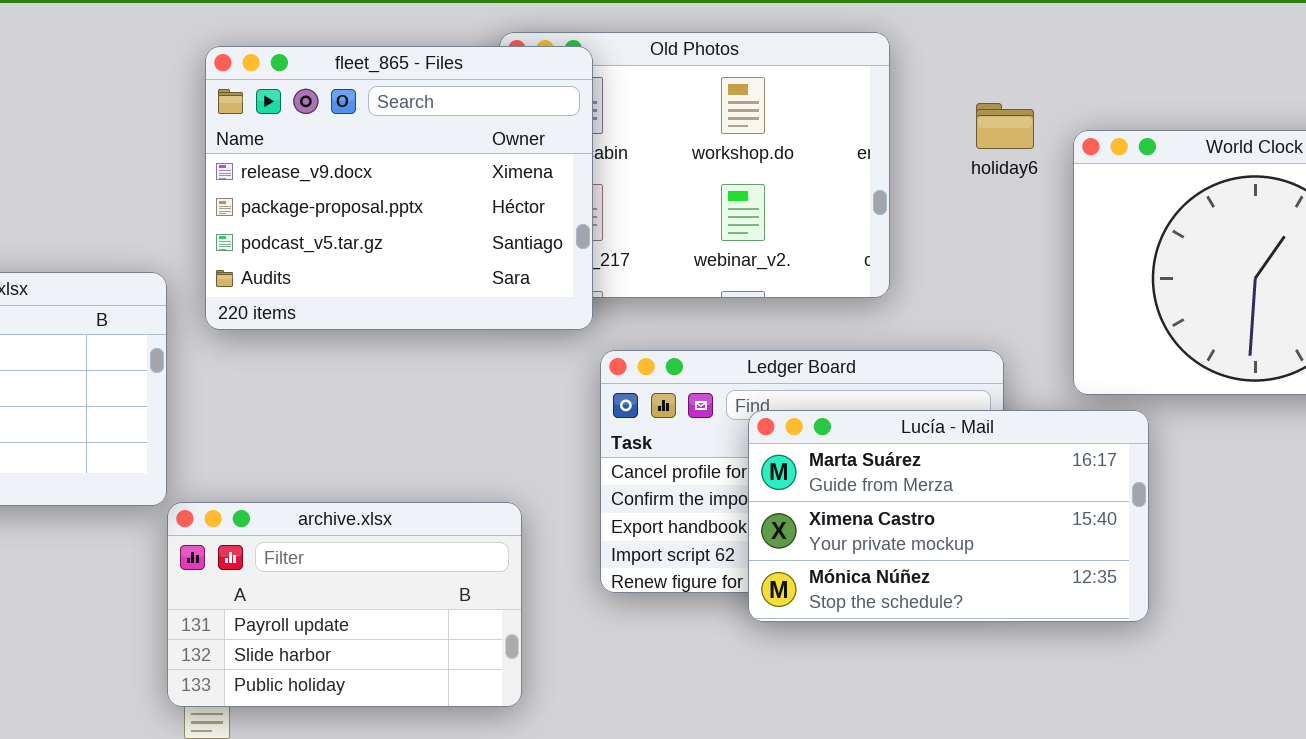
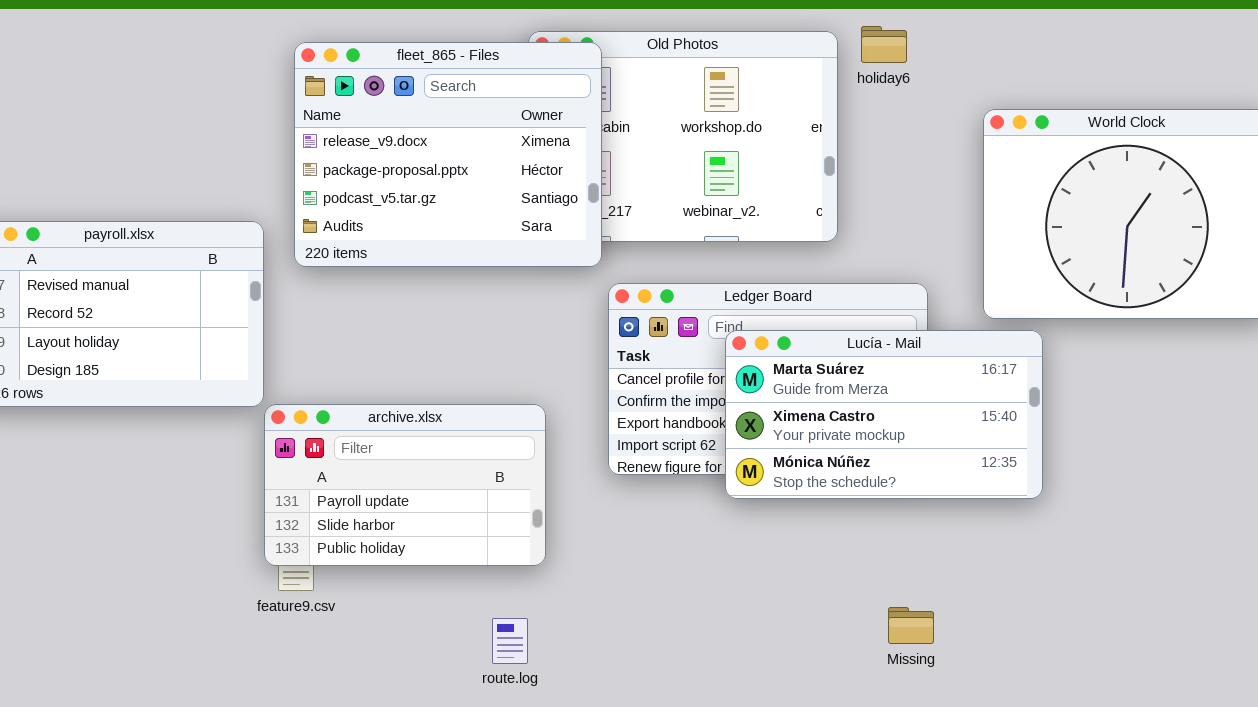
holiday6: [976,103,1034,149] -> [861,26,907,63], moved

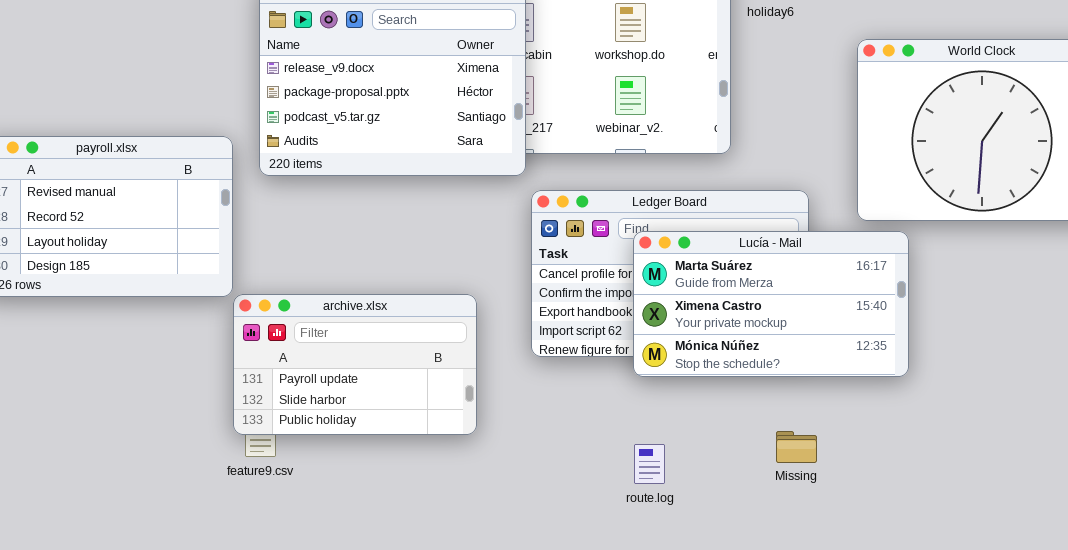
Missing: [888,607,934,644] -> [776,431,817,463], moved
route.log: [492,618,528,664] -> [634,444,665,484], moved

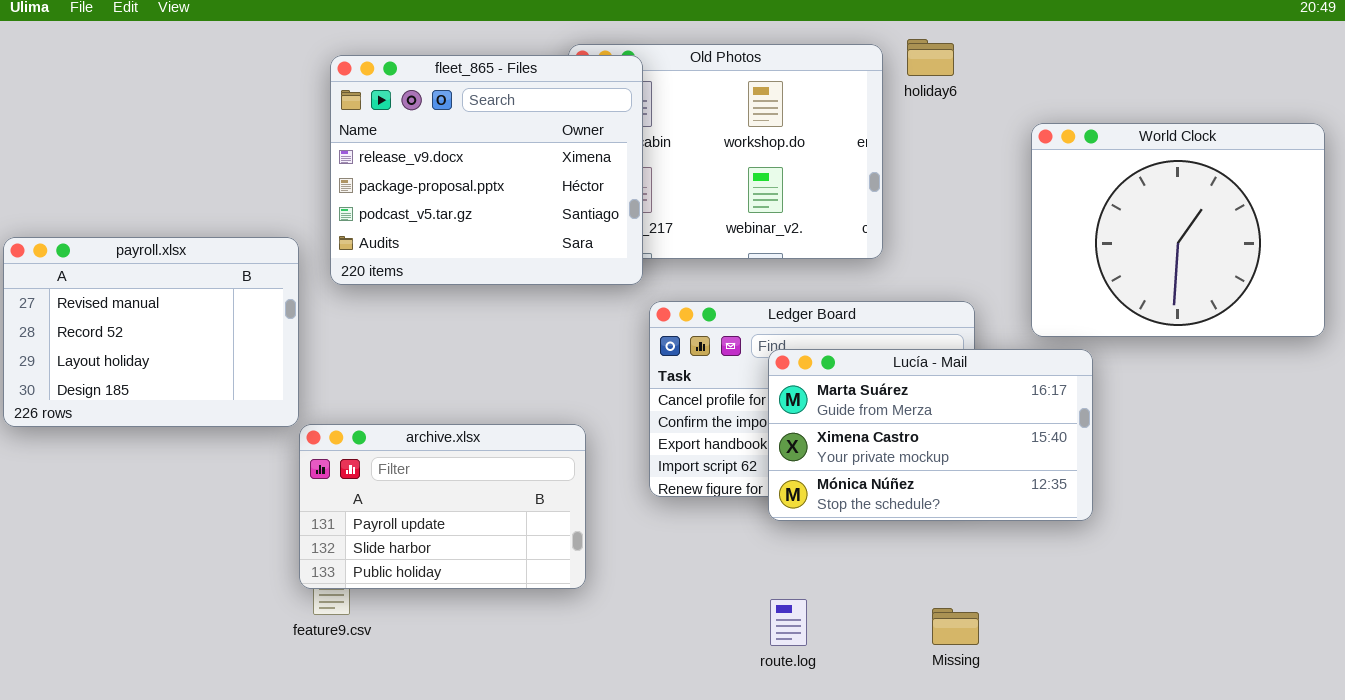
Missing: [776,431,817,463] -> [932,608,979,645], moved

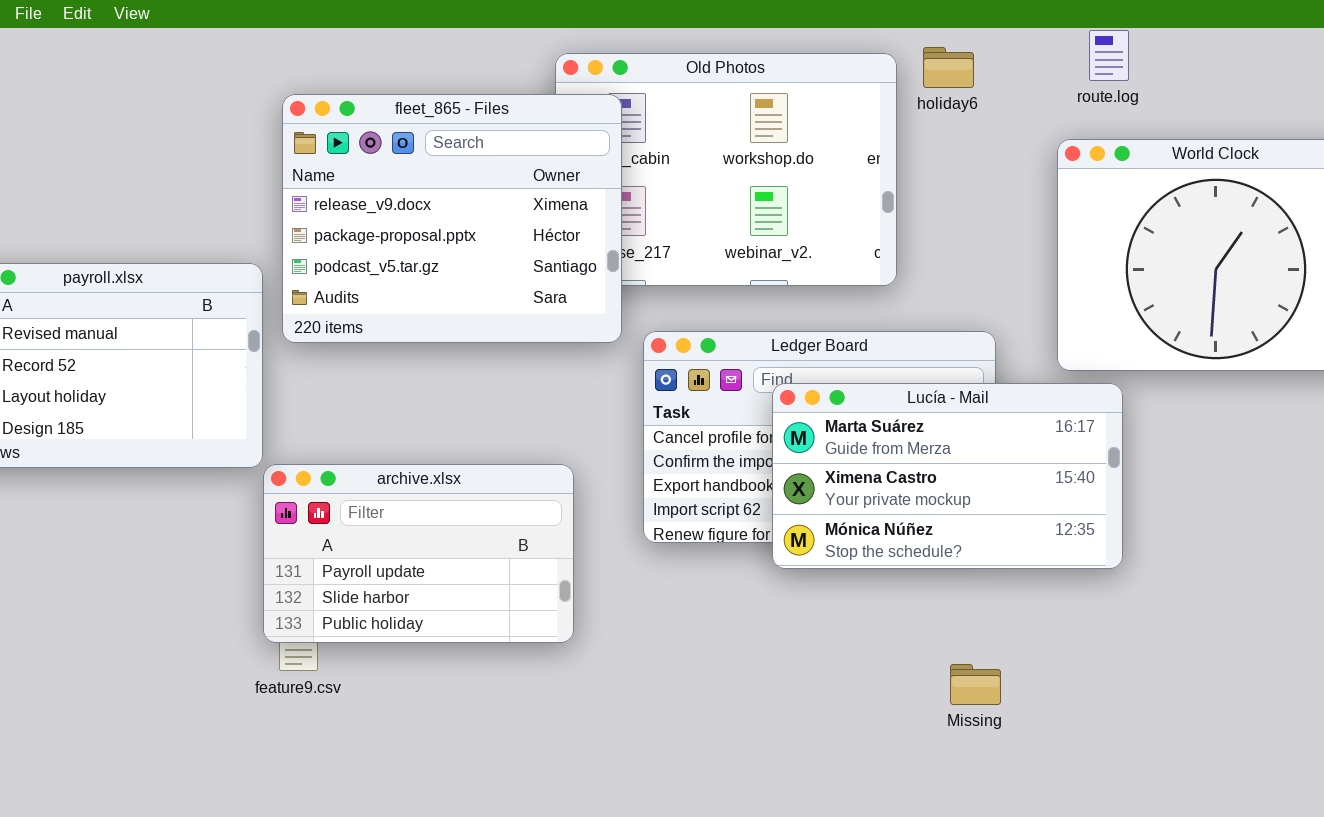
fleet_865 - Files: [330,55,643,285] -> [282,94,622,343], moved
route.log: [770,599,807,646] -> [1089,30,1129,81], moved

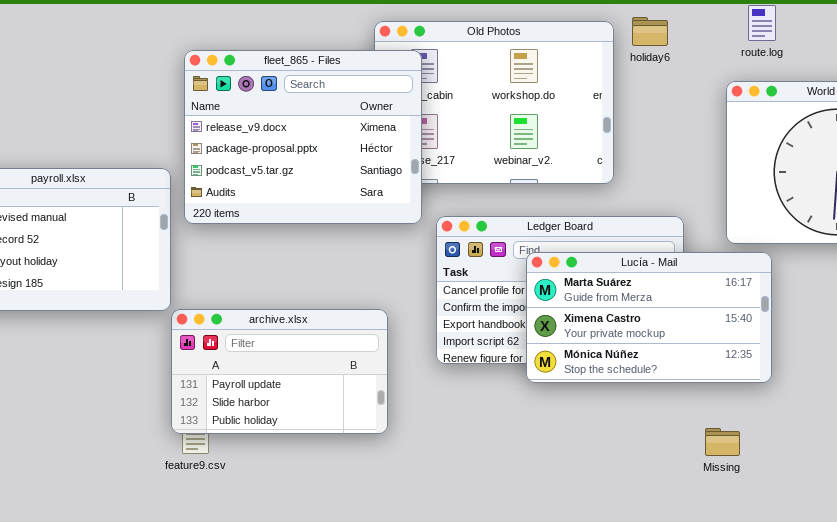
Missing: [950,664,1001,705] -> [705,428,740,456], moved

